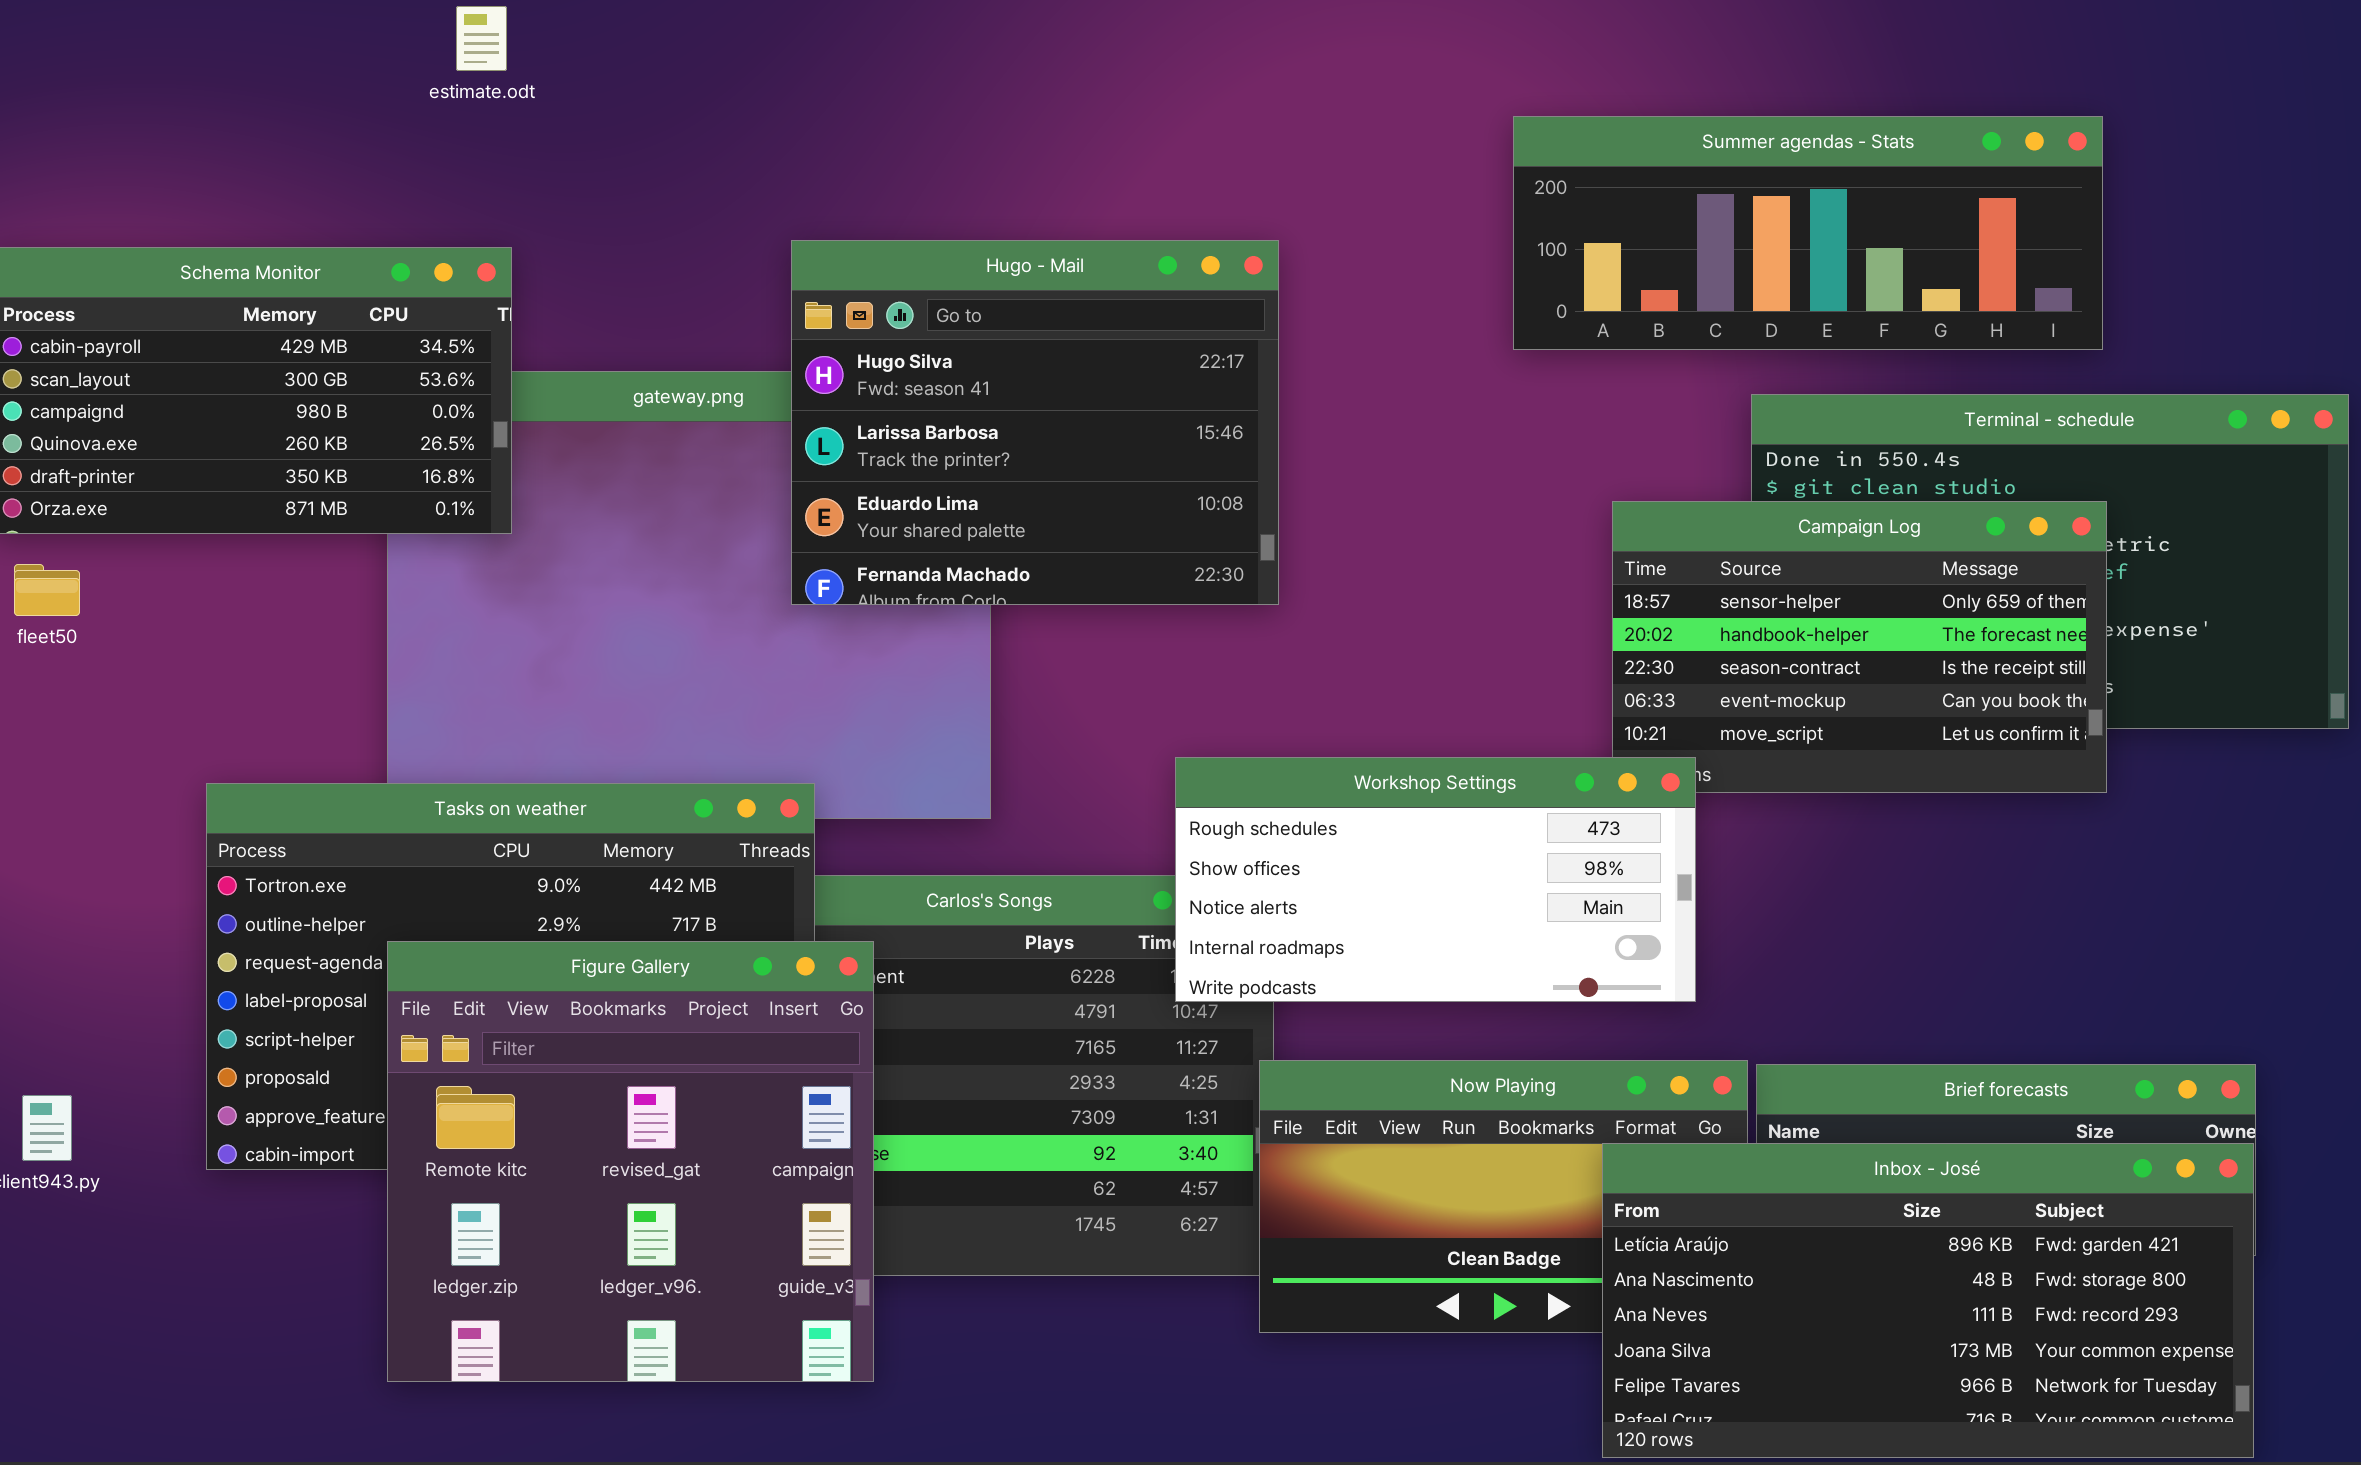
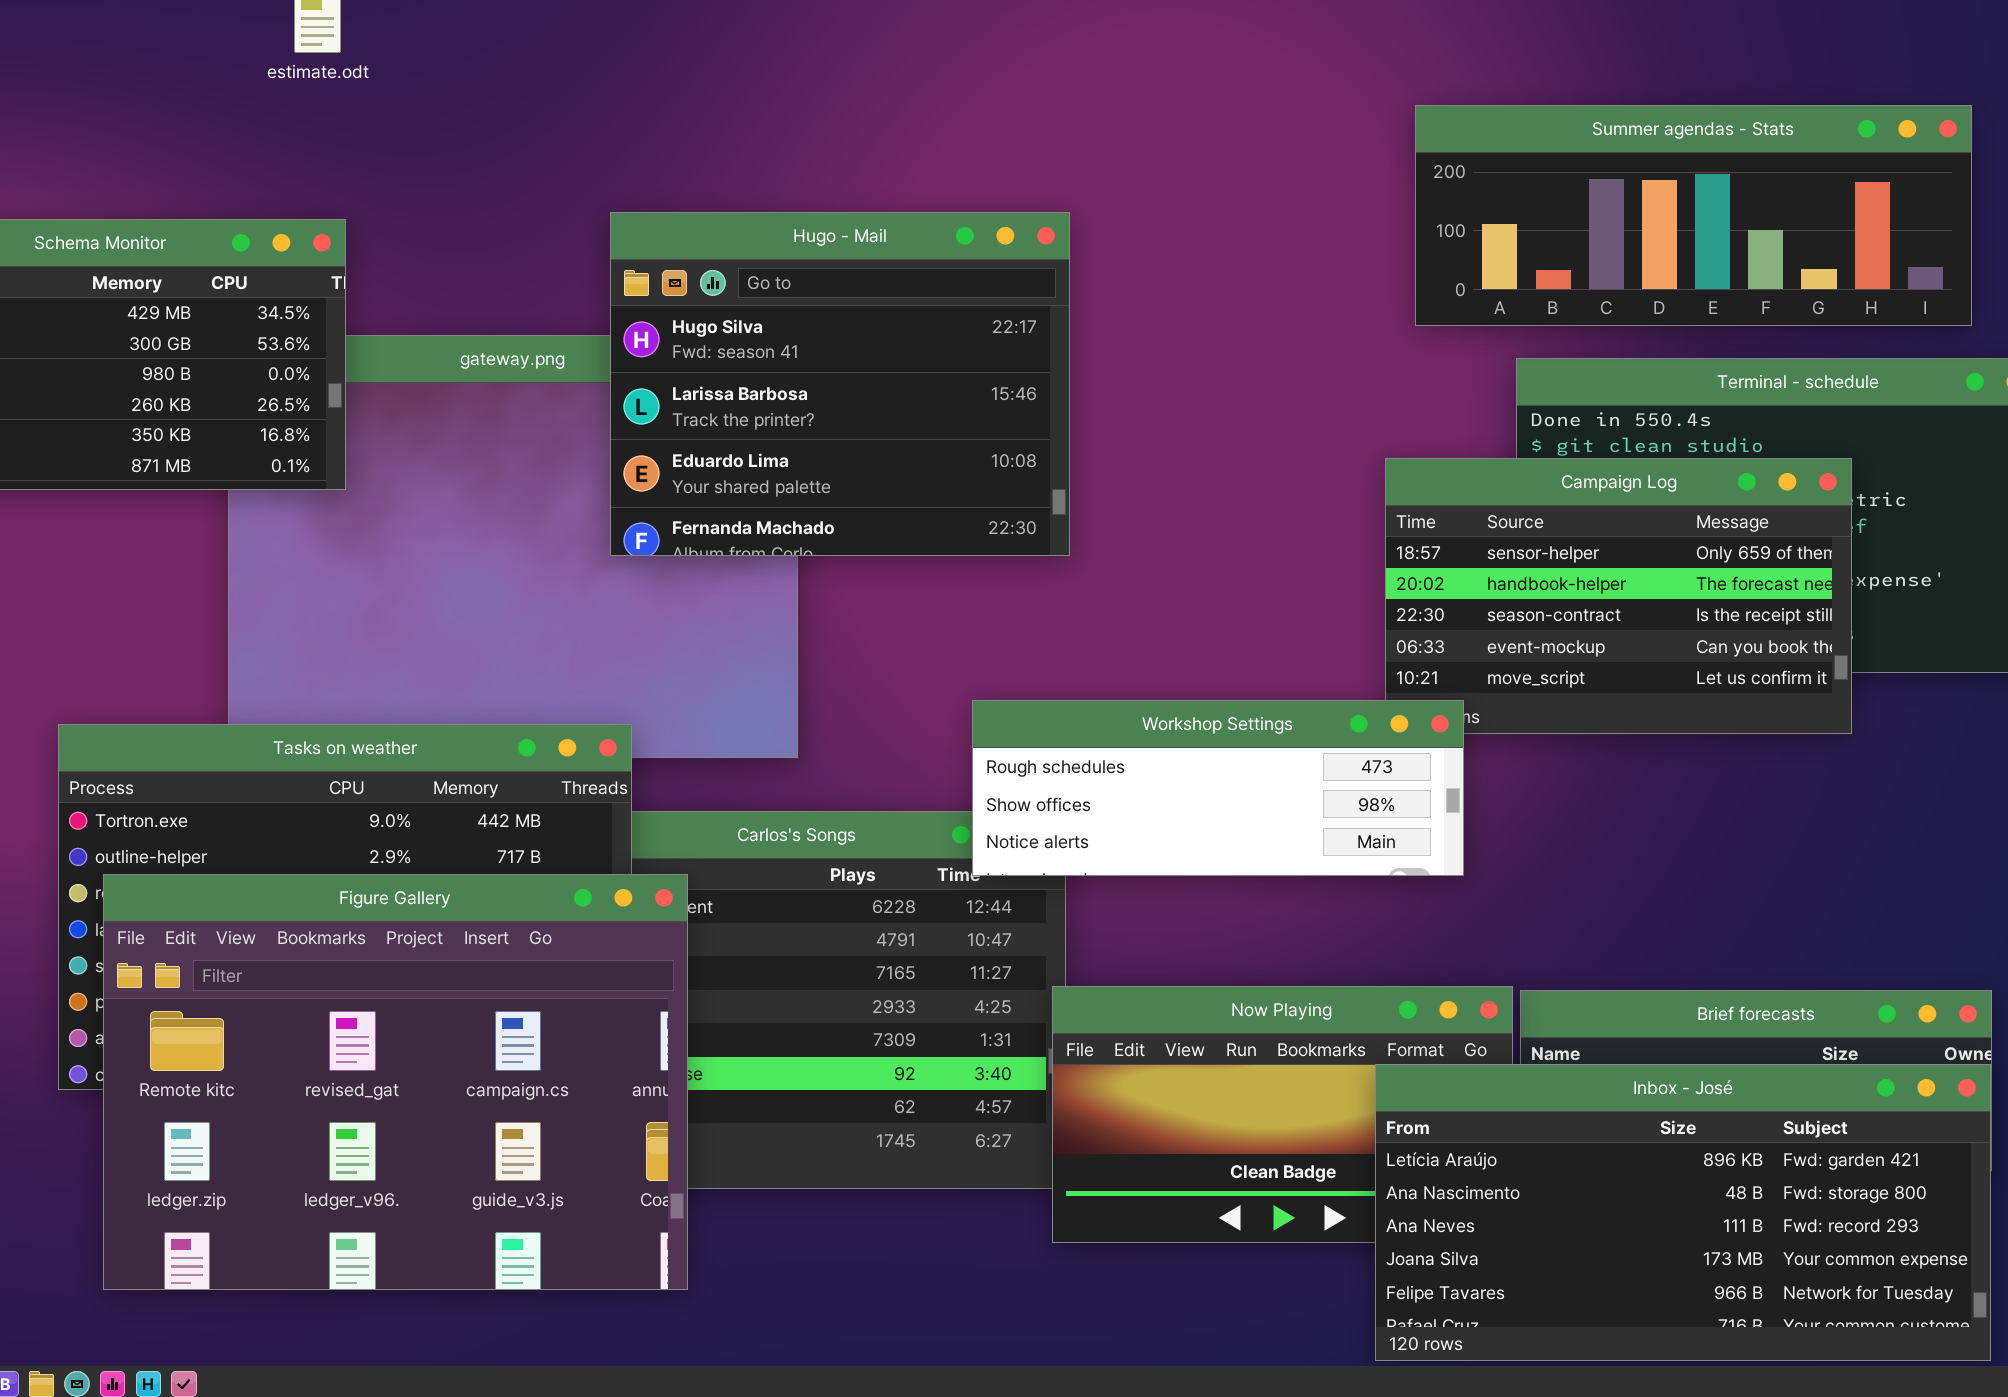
Summer agendas - Stats: [1513,116,2103,350] -> [1415,105,1972,326], moved
Workshop Settings: [1175,757,1696,1002] -> [972,700,1464,876], resized
Figure Gallery: [387,941,874,1382] -> [103,874,688,1290], resized

